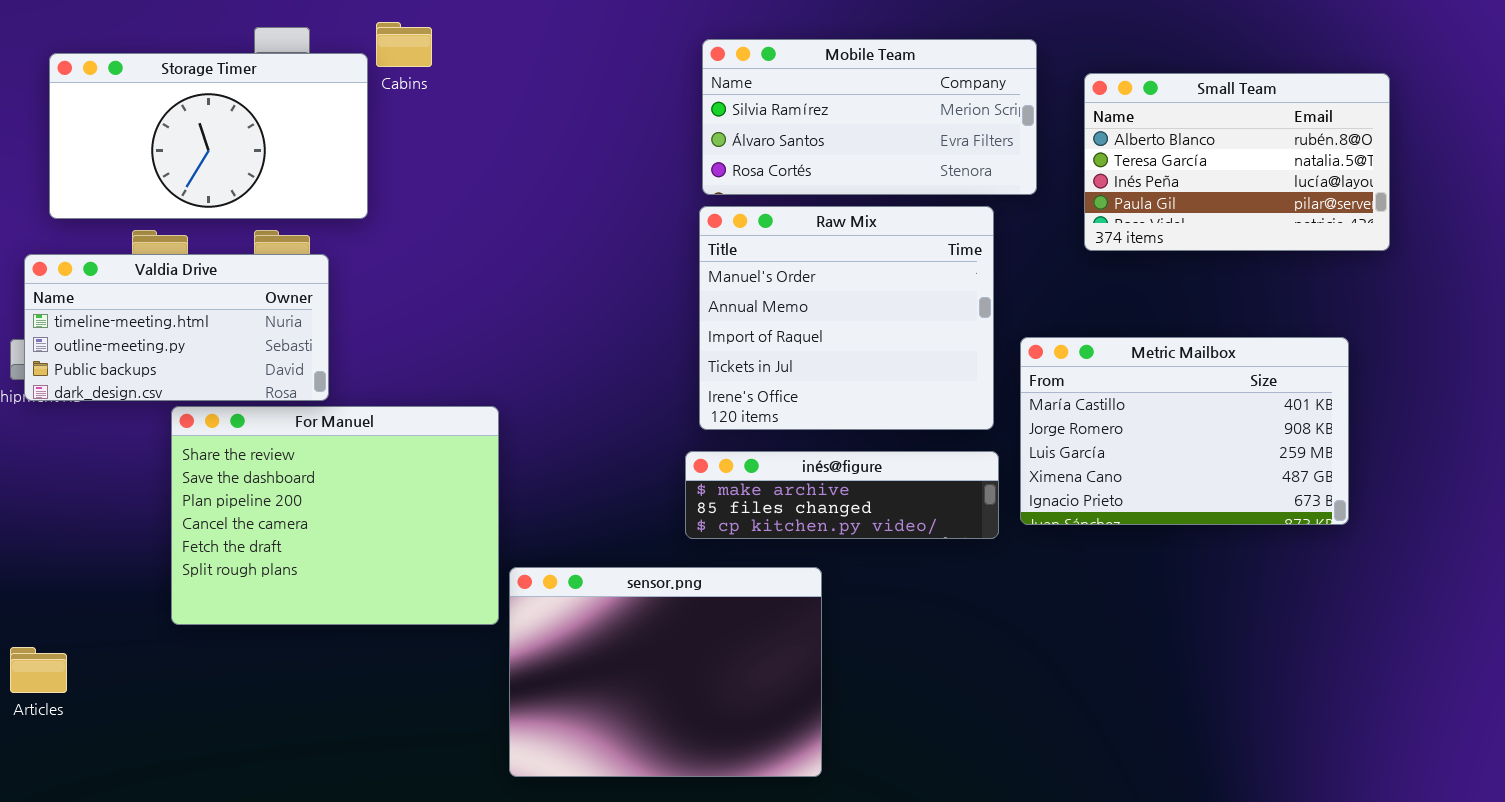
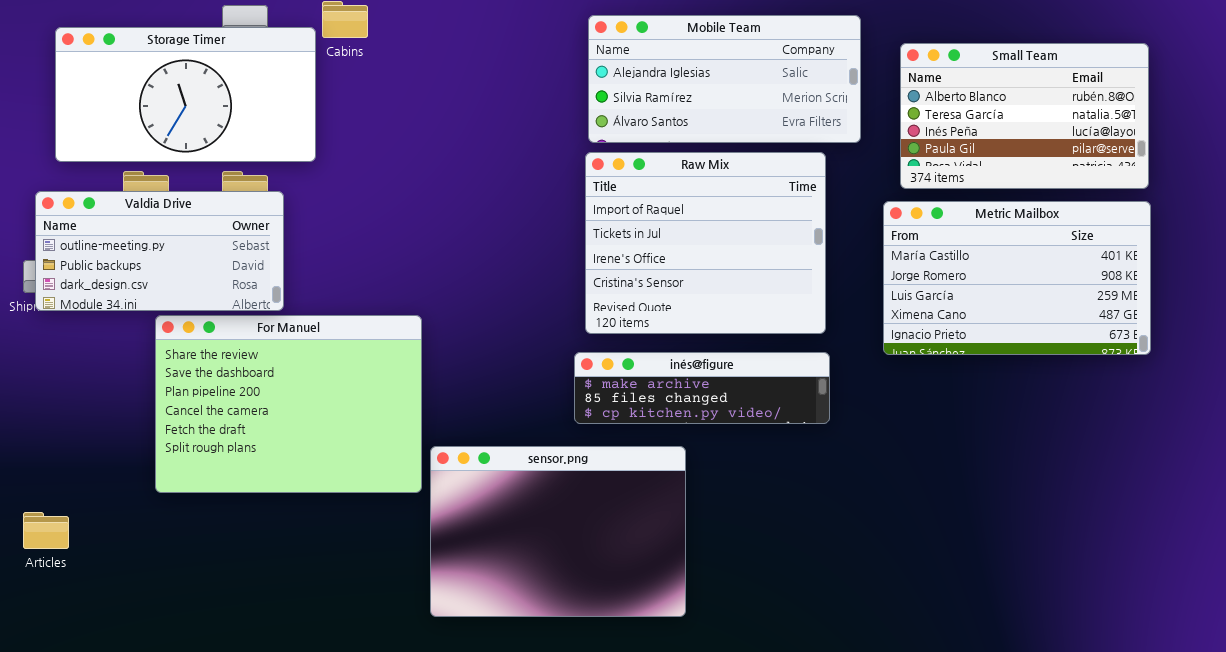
Mobile Team: [702,39,1037,195] -> [588,15,861,143], scrolled up 1 row
Raw Mix: [699,206,994,430] -> [585,152,826,334], scrolled down 2 rows
Valdia Drive: [24,254,329,401] -> [35,191,284,311], scrolled down 1 row
Metric Mailbox: [1020,337,1349,525] -> [883,201,1151,355], moved

